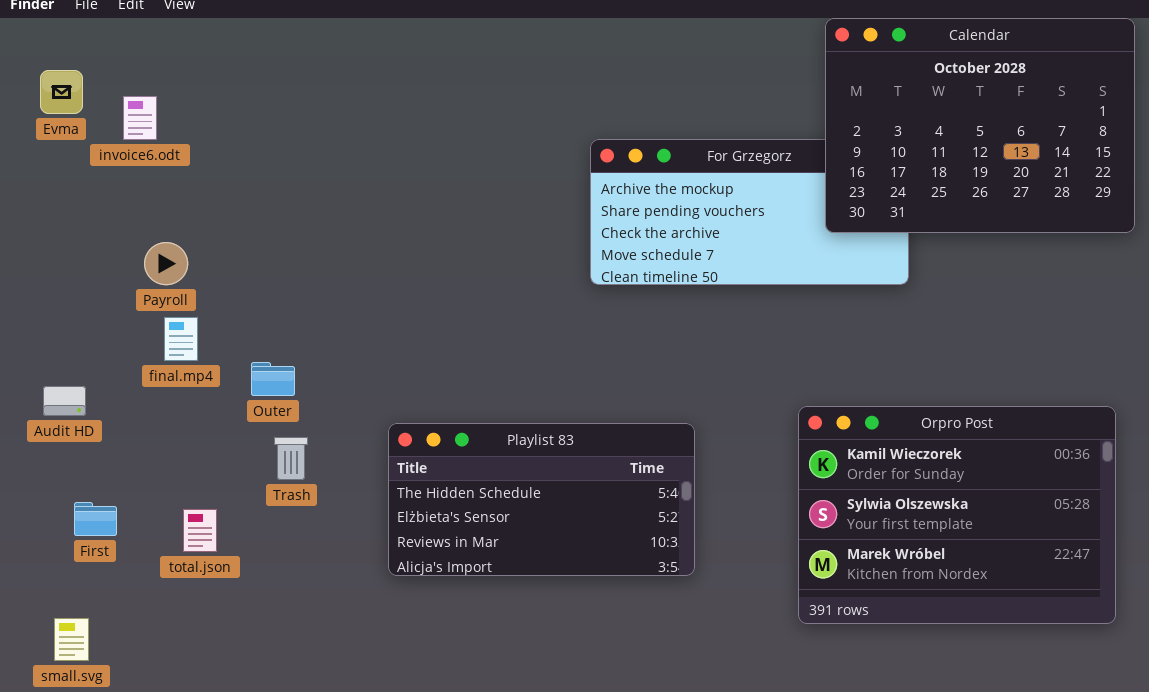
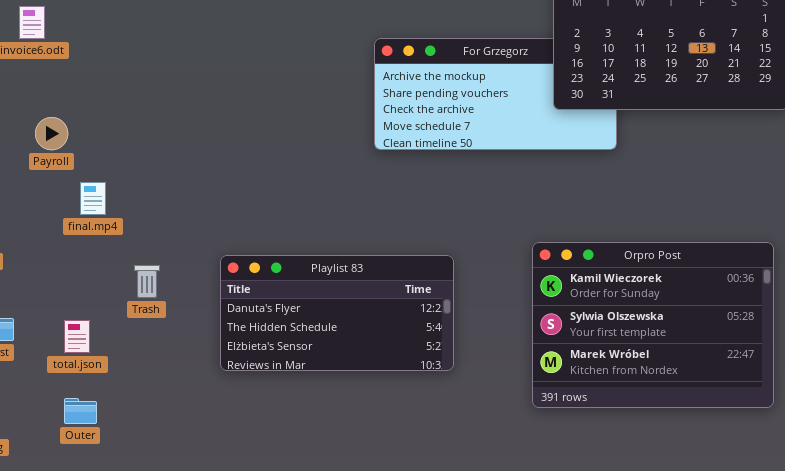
final.mp4: [164,317,198,361] -> [80,182,106,215], moved
Outer: [251,362,295,396] -> [64,398,97,424], moved
Playlist 83: [388,423,695,576] -> [220,255,454,371], scrolled up 1 row

